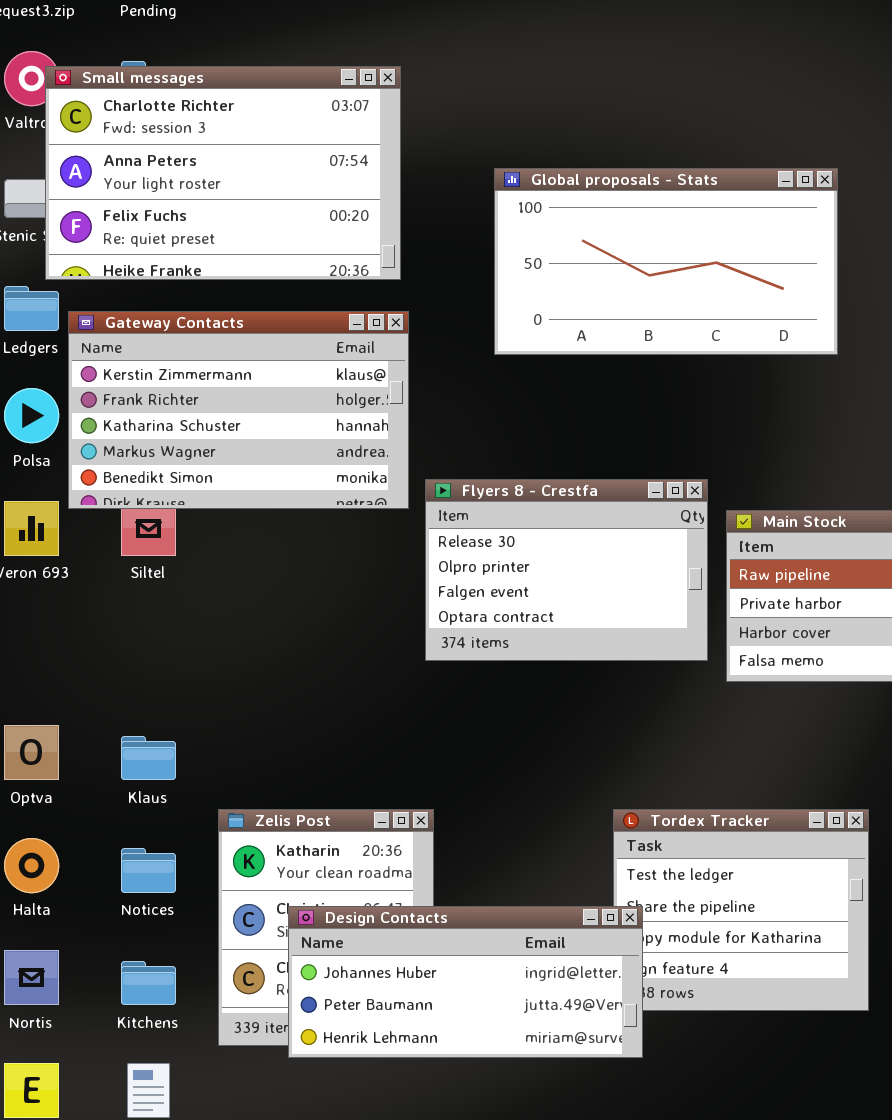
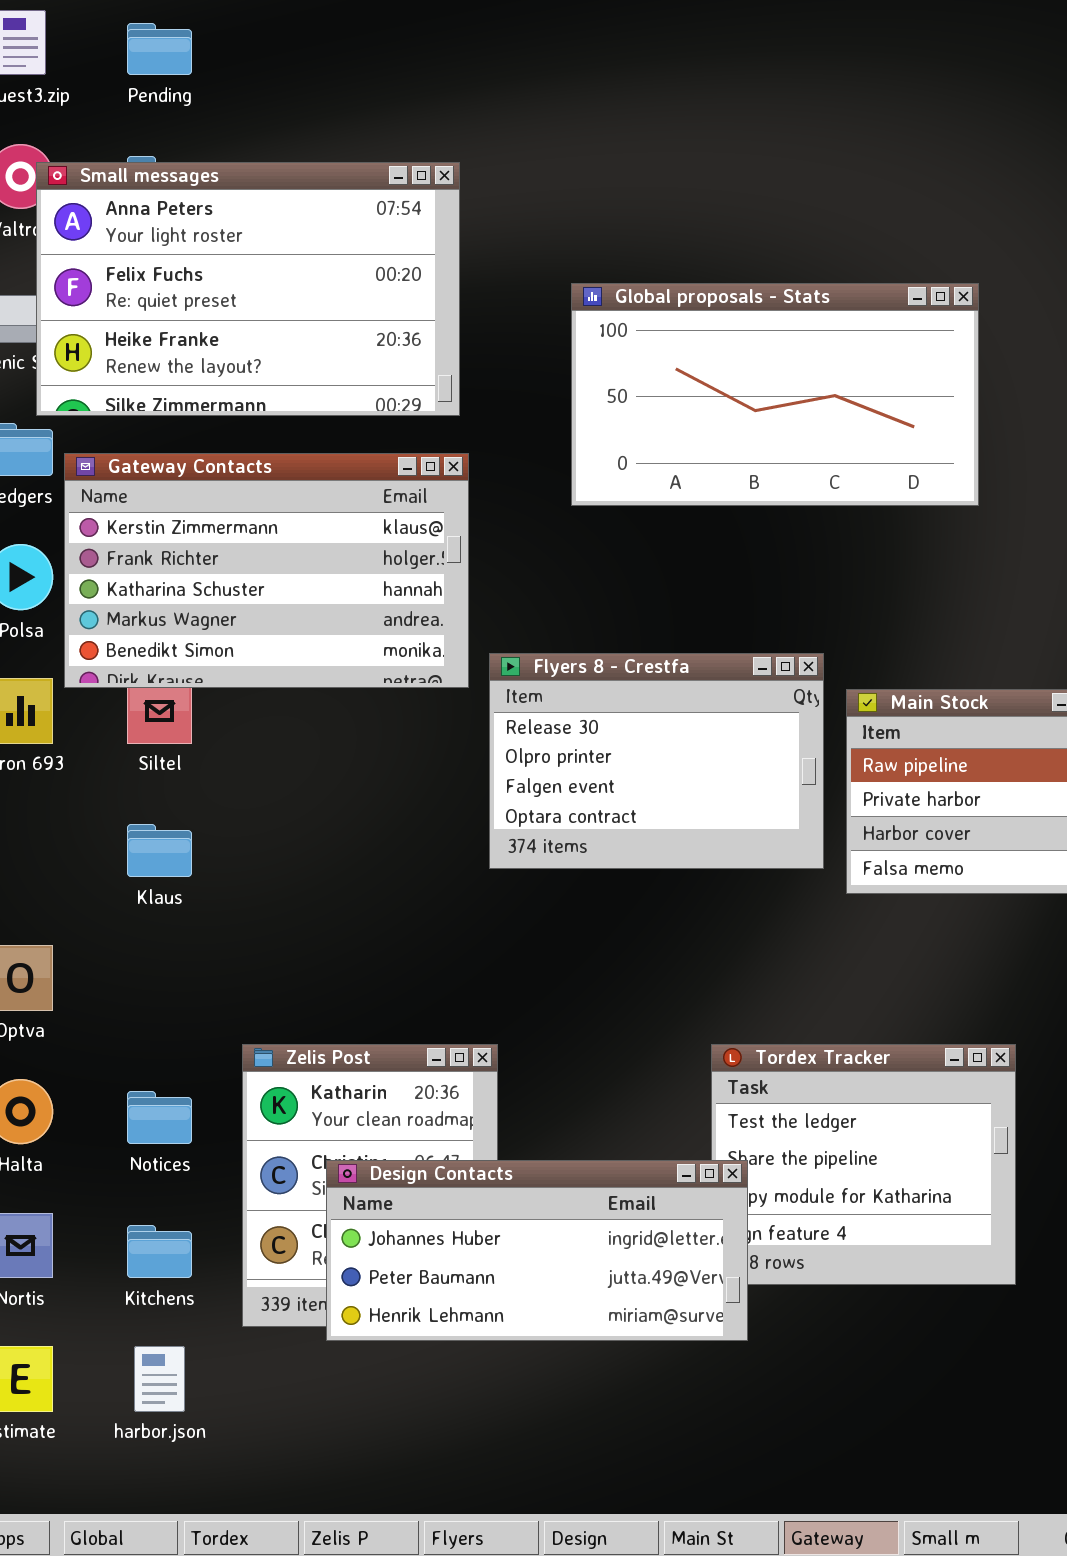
Small messages: [45,66,401,280] -> [36,162,460,416], scrolled down 1 row
Klaus: [121,736,176,780] -> [127,824,192,877], moved

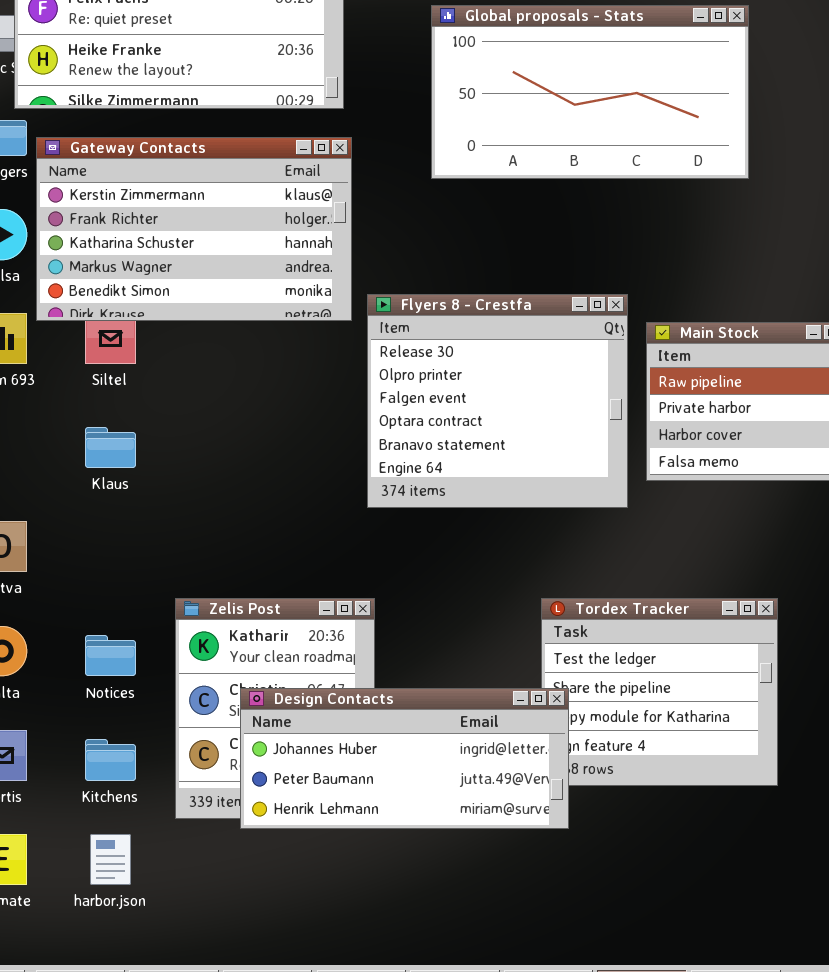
Flyers 8 - Crestfa: [489,653,824,869] -> [367,294,628,508], resized

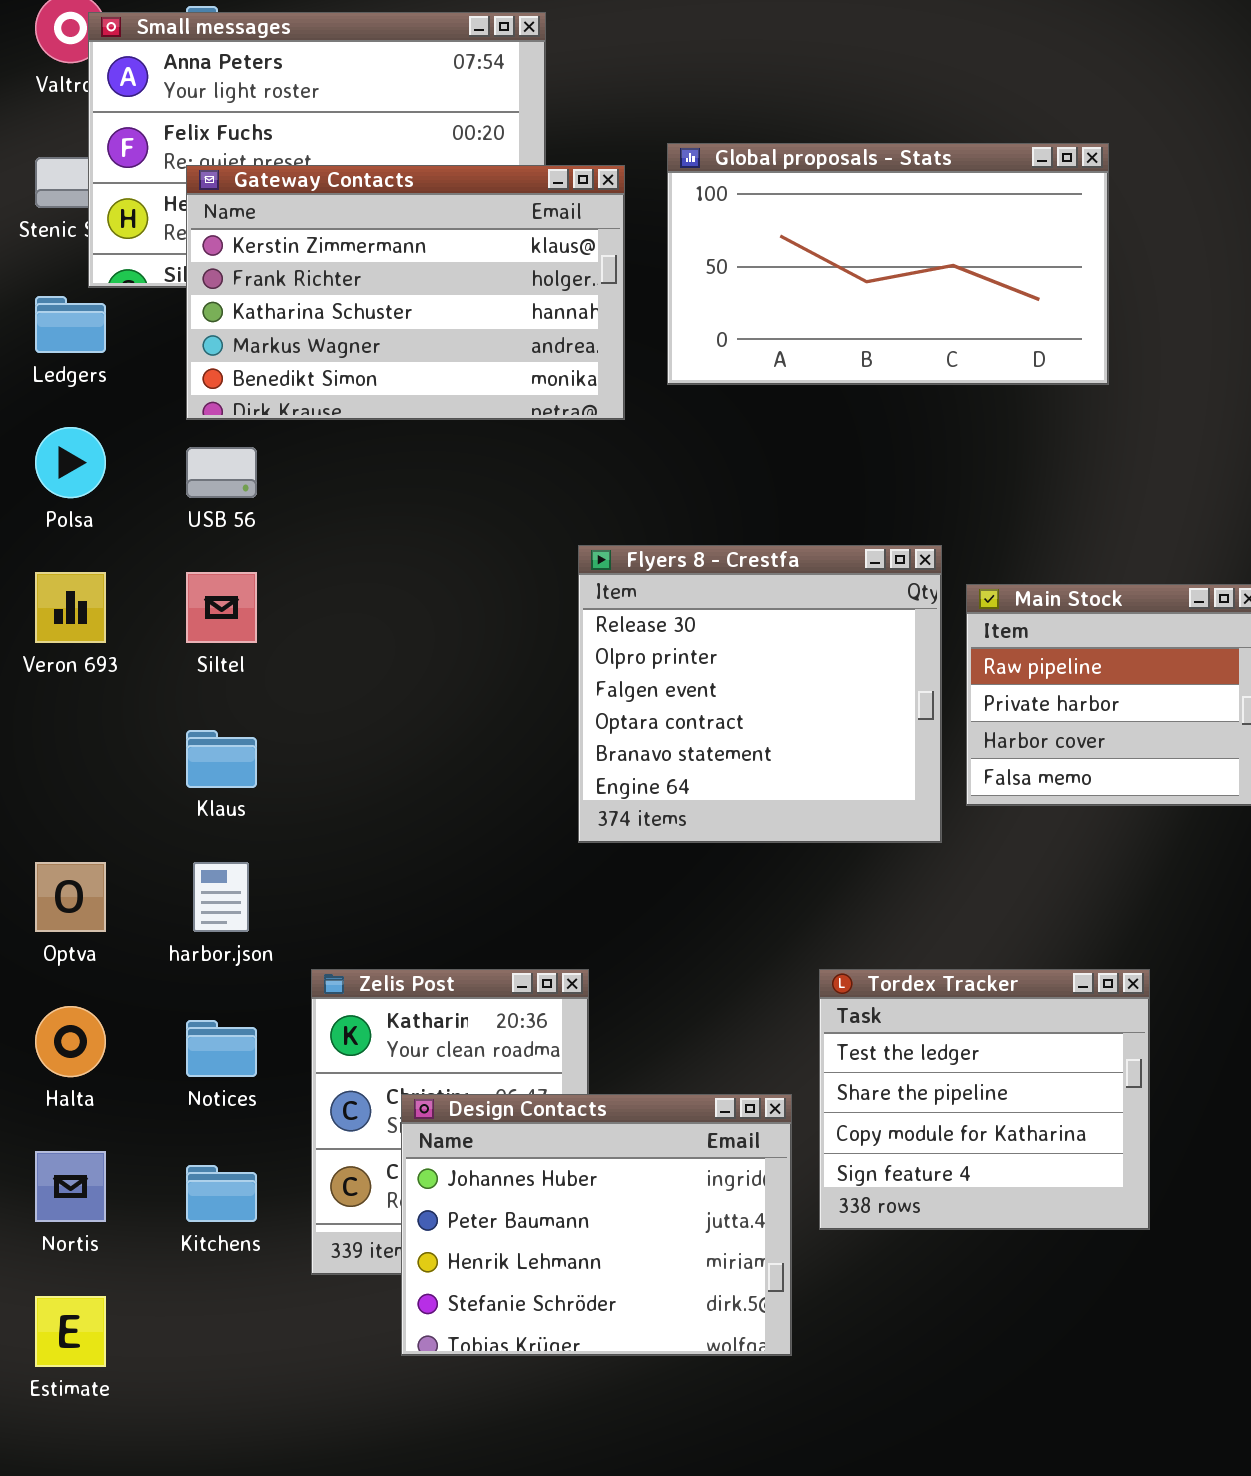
Gateway Contacts: [36,137,352,321] -> [186,165,625,420], moved
Design Contacts: [240,688,569,829] -> [401,1094,792,1356], resized
harbor.json: [90,834,131,885] -> [193,862,249,932], moved

